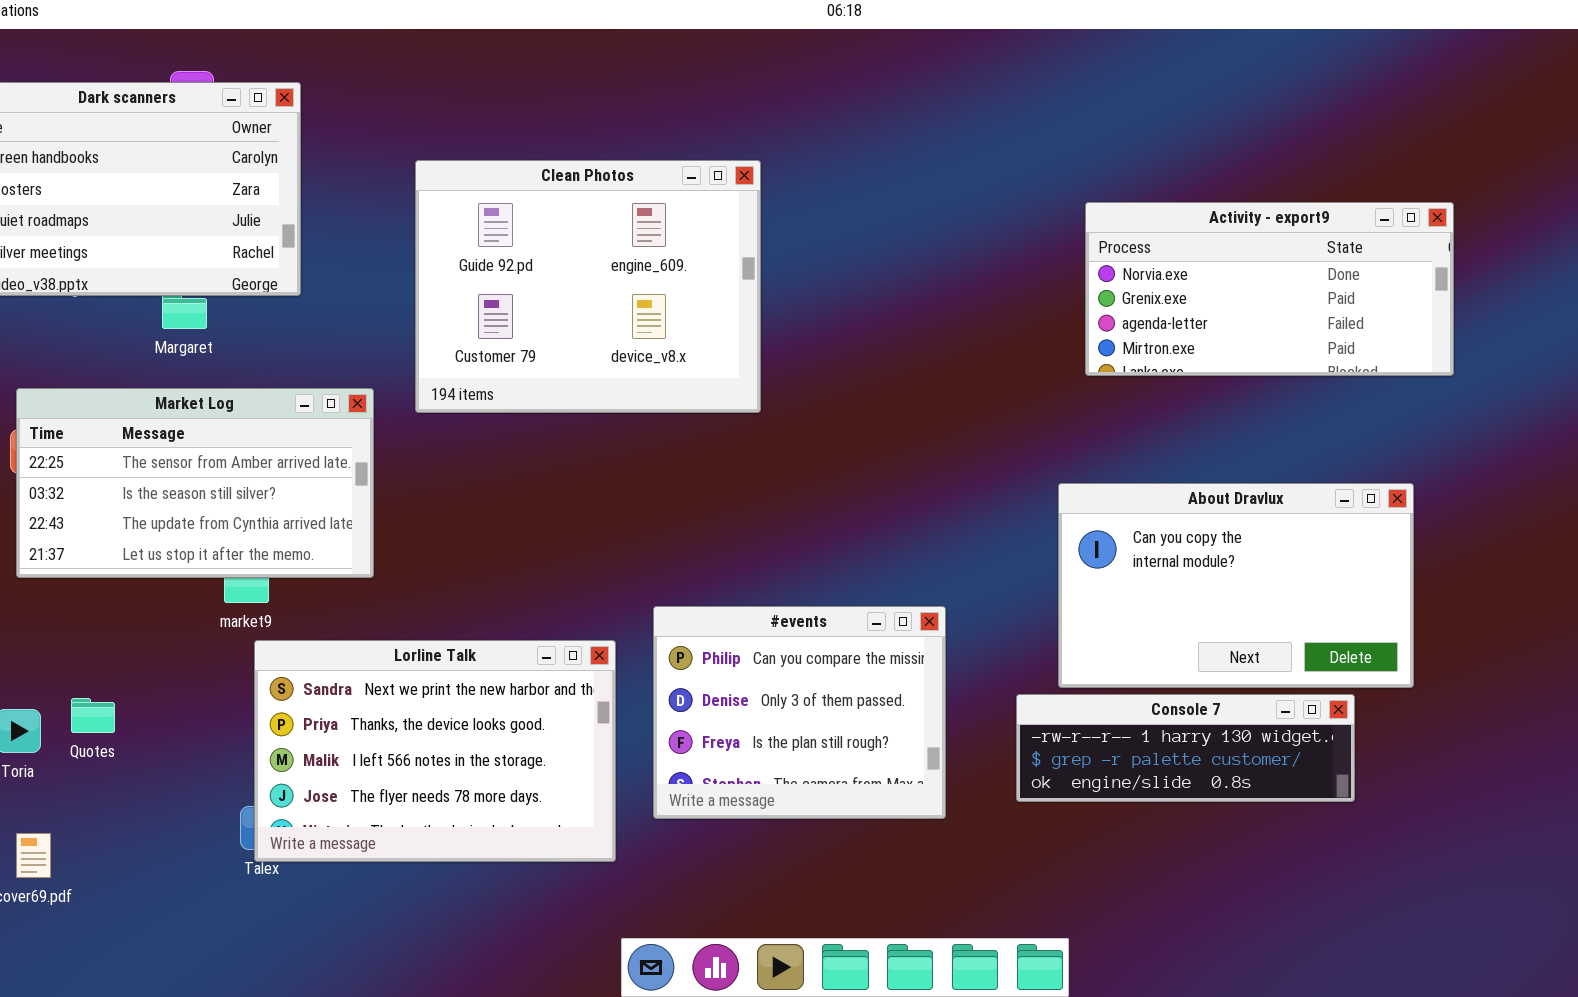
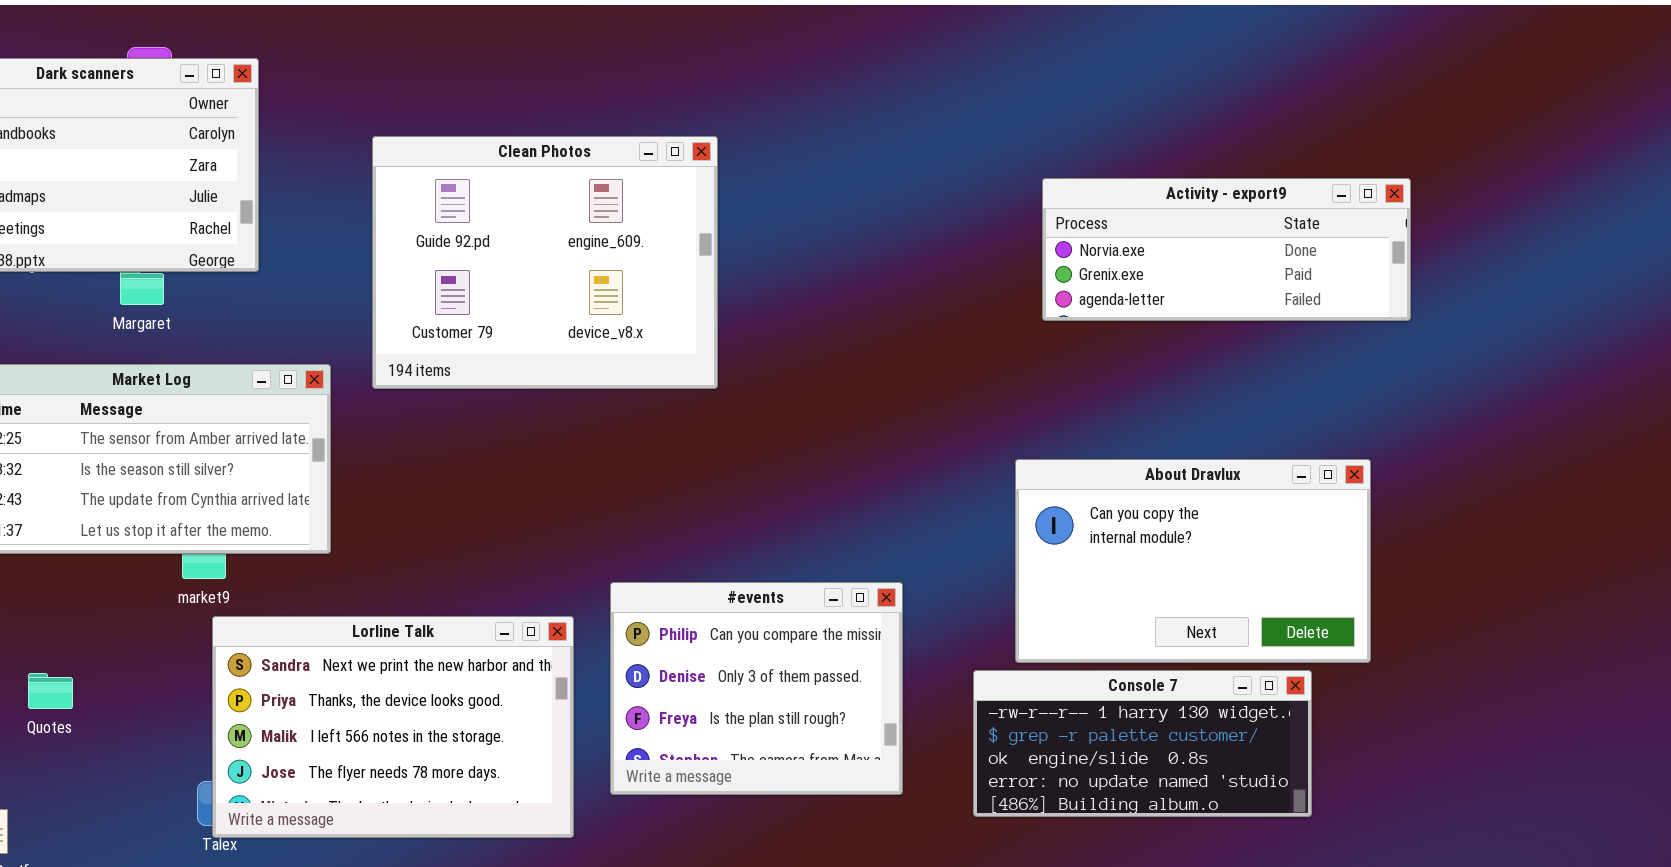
Activity - export9: [1085,202,1454,376] -> [1042,178,1411,321], resized
Console 7: [1016,694,1355,802] -> [973,670,1312,817], resized

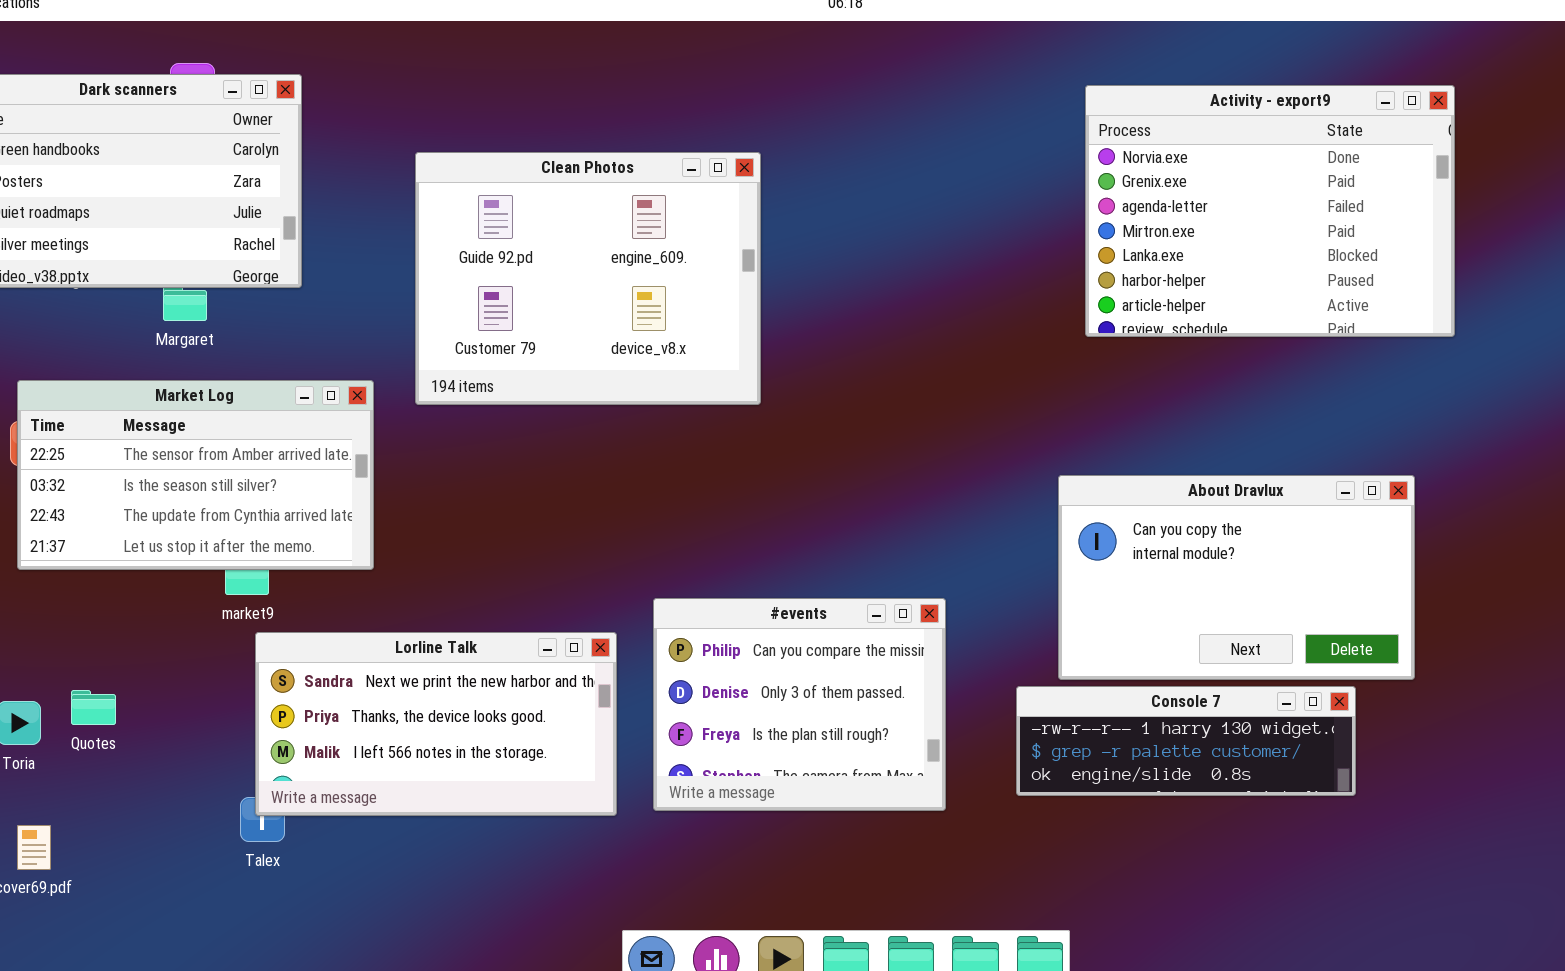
Activity - export9: [1042,178,1411,321] -> [1085,85,1455,337], resized
Lorline Talk: [212,616,574,838] -> [255,632,617,816], resized
Console 7: [973,670,1312,817] -> [1016,686,1356,796], resized

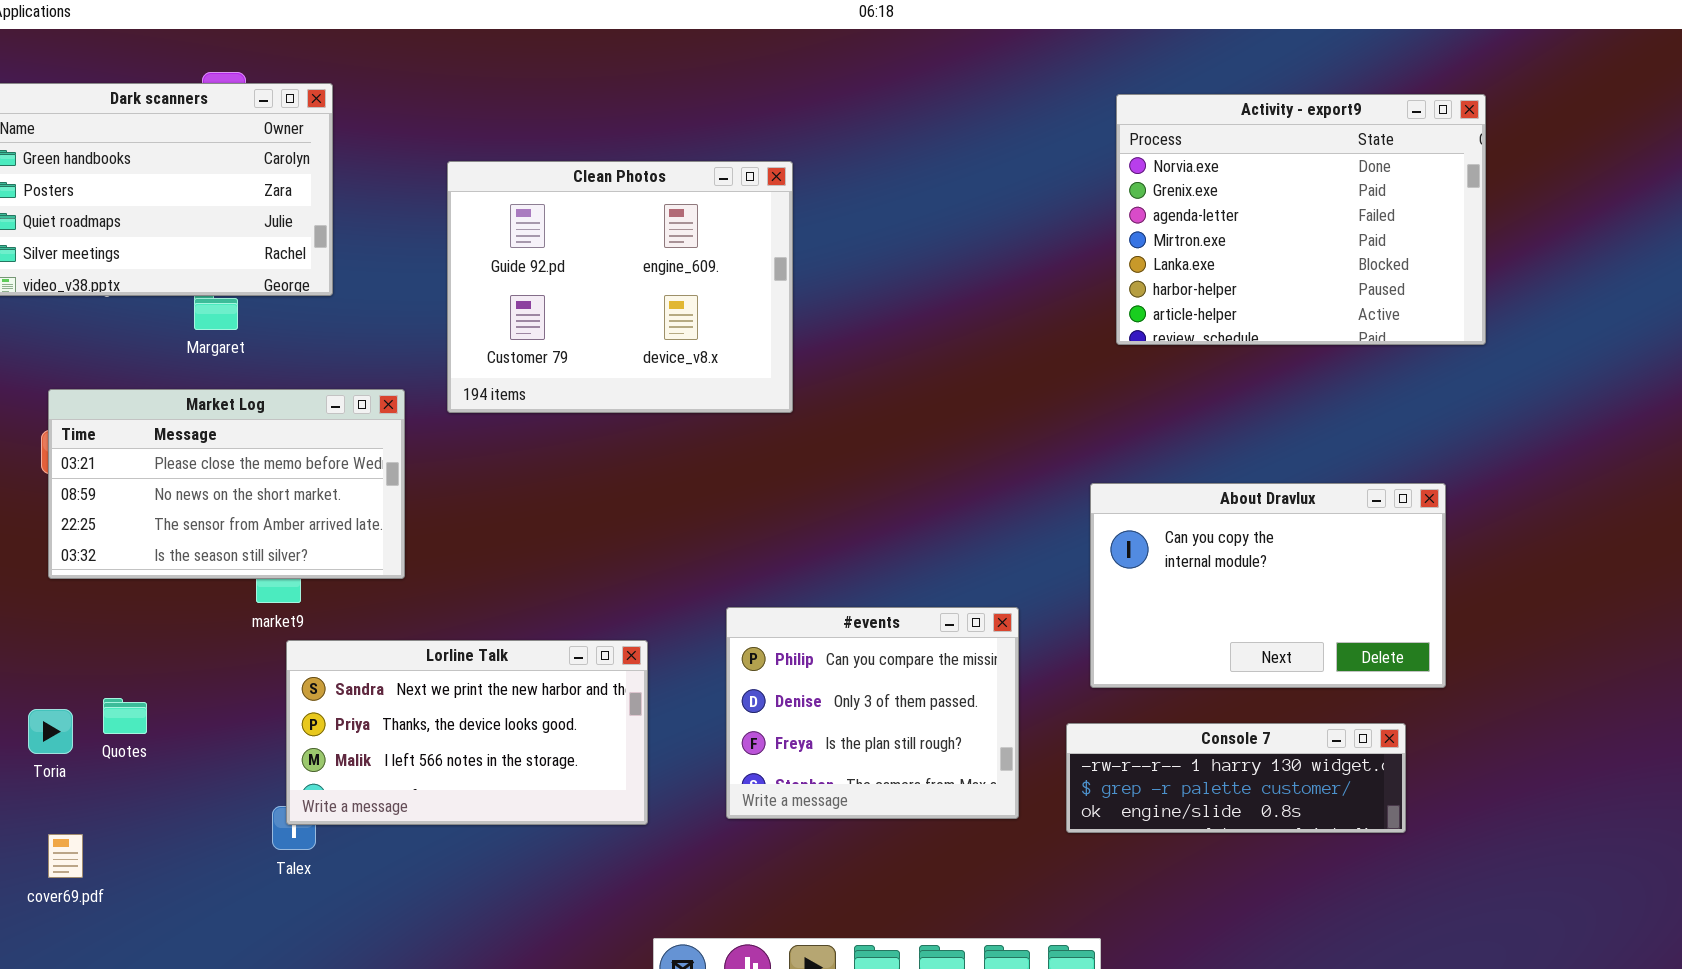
Market Log: [17,380,374,570] -> [48,389,405,579], scrolled up 2 rows
#events: [653,598,946,811] -> [726,607,1019,819], moved
Console 7: [1016,686,1356,796] -> [1066,723,1406,833], moved

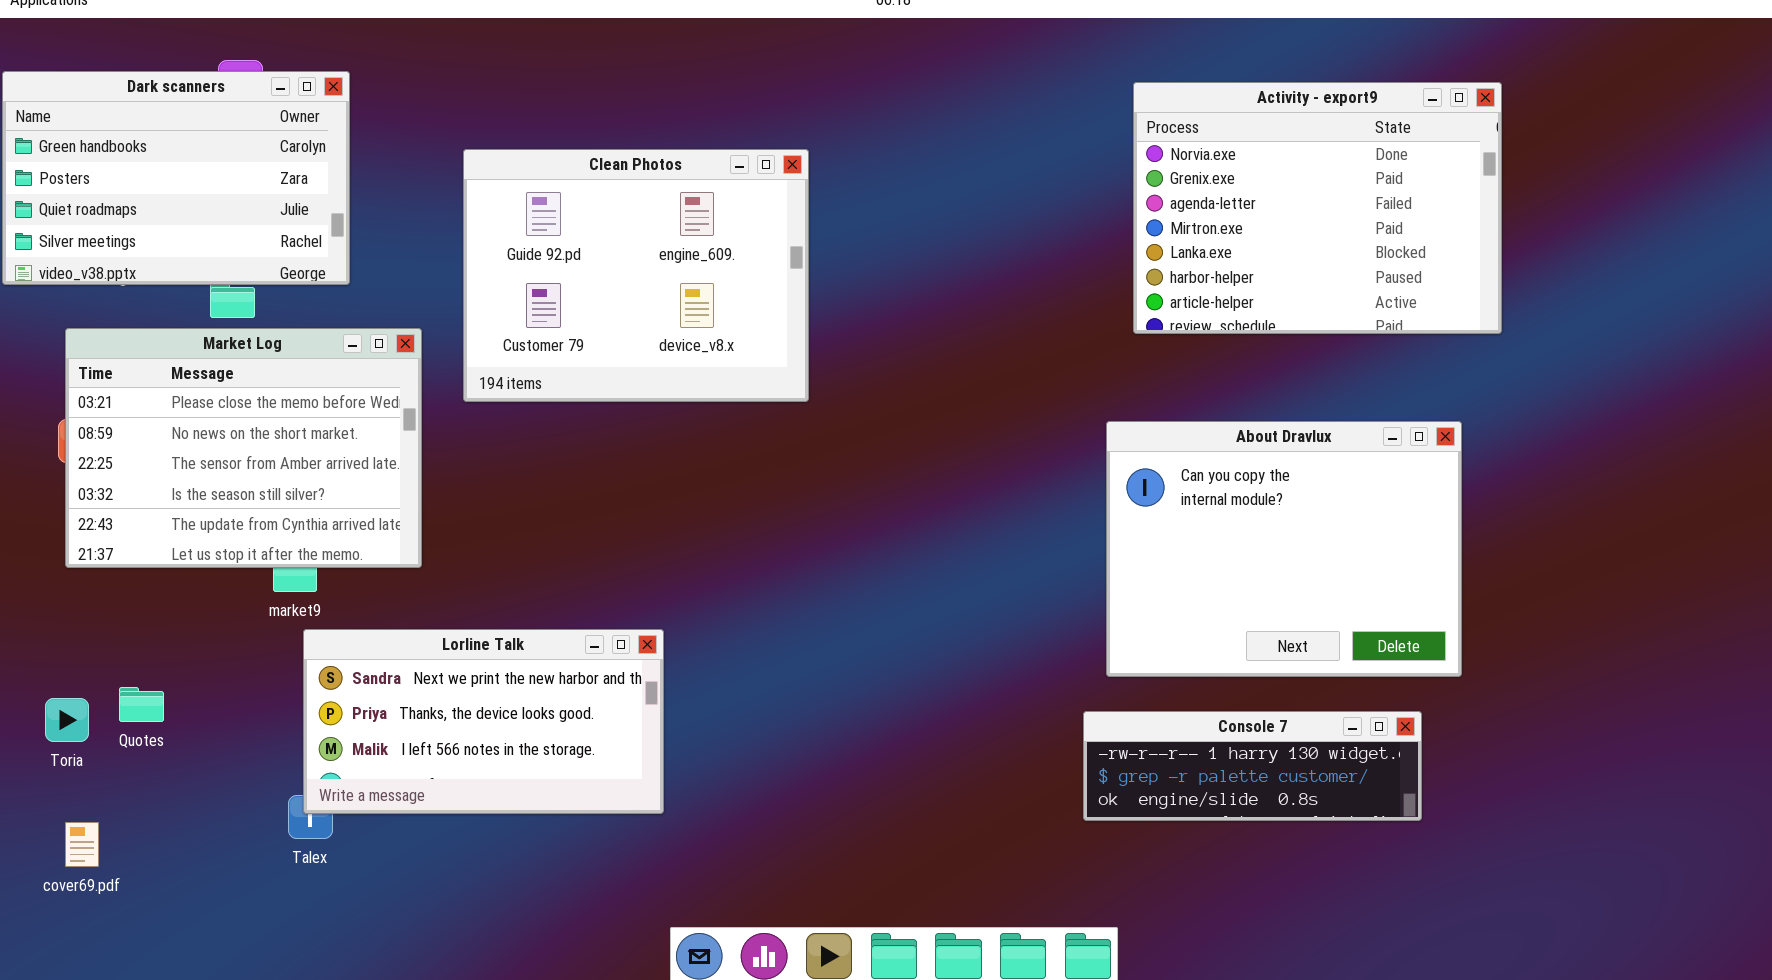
Market Log: [48,389,405,579] -> [65,328,422,568], resized
About Dravlux: [1090,483,1446,688] -> [1106,421,1462,677], resized
#events: [726,607,1019,819] -> none, closed

